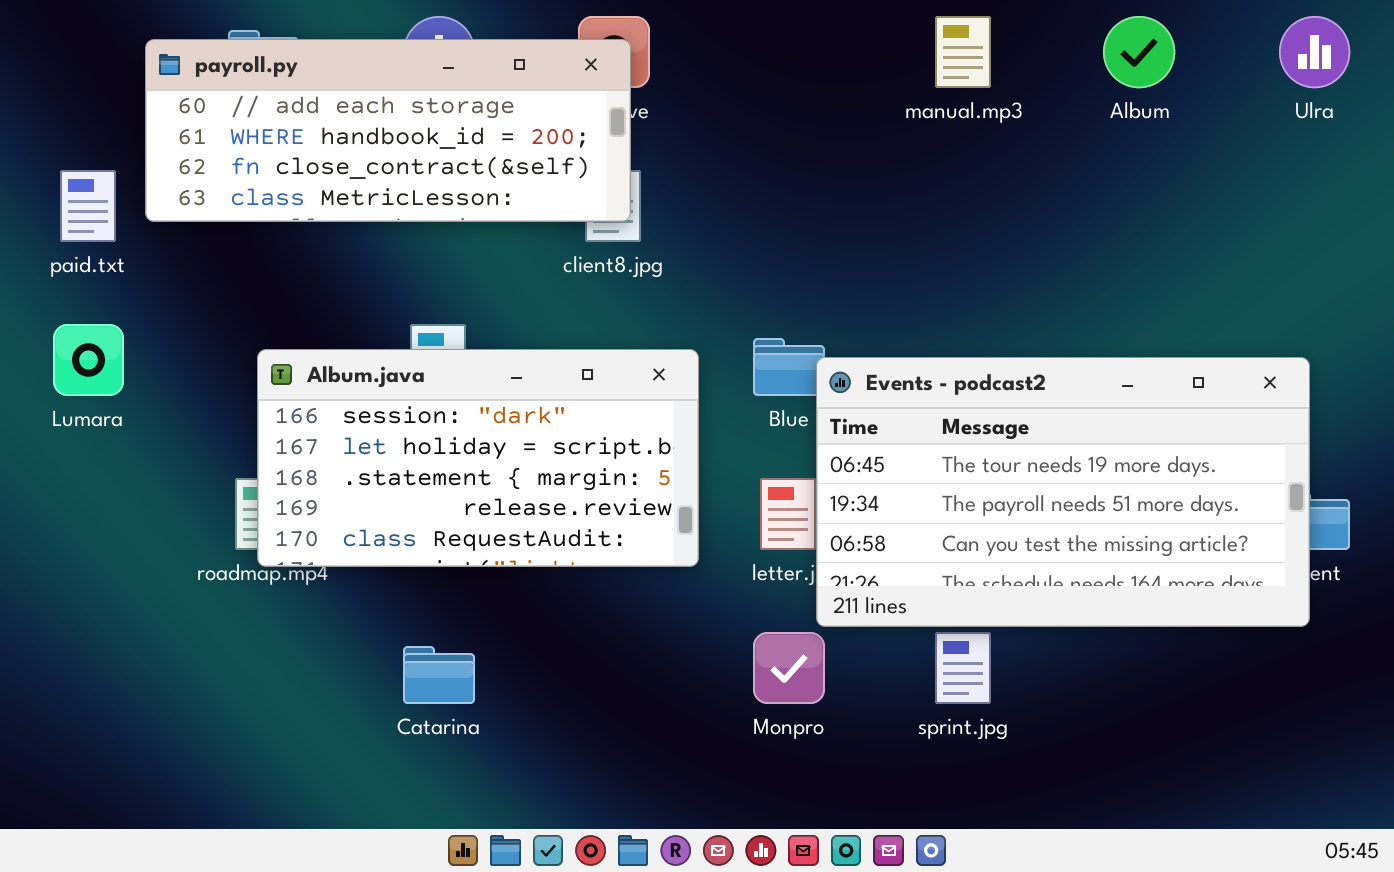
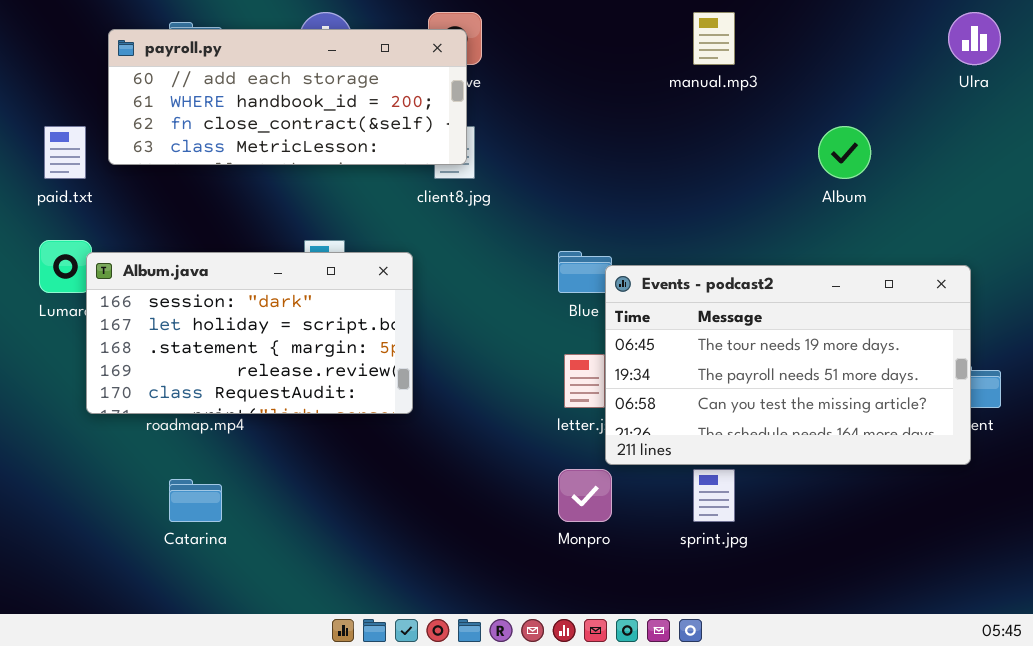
Album: [1103,16,1175,88] -> [818,126,871,179], moved
Album.java: [257,349,699,567] -> [86,252,413,414], moved
Catarina: [403,646,475,704] -> [169,479,222,522], moved

